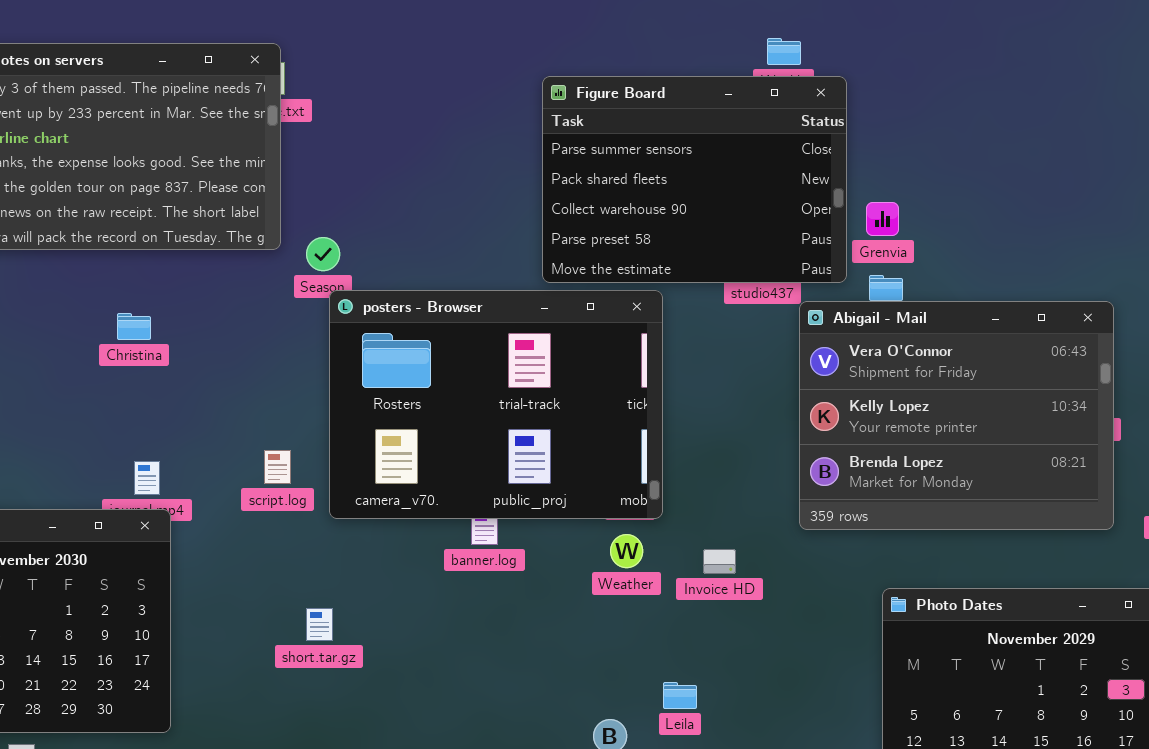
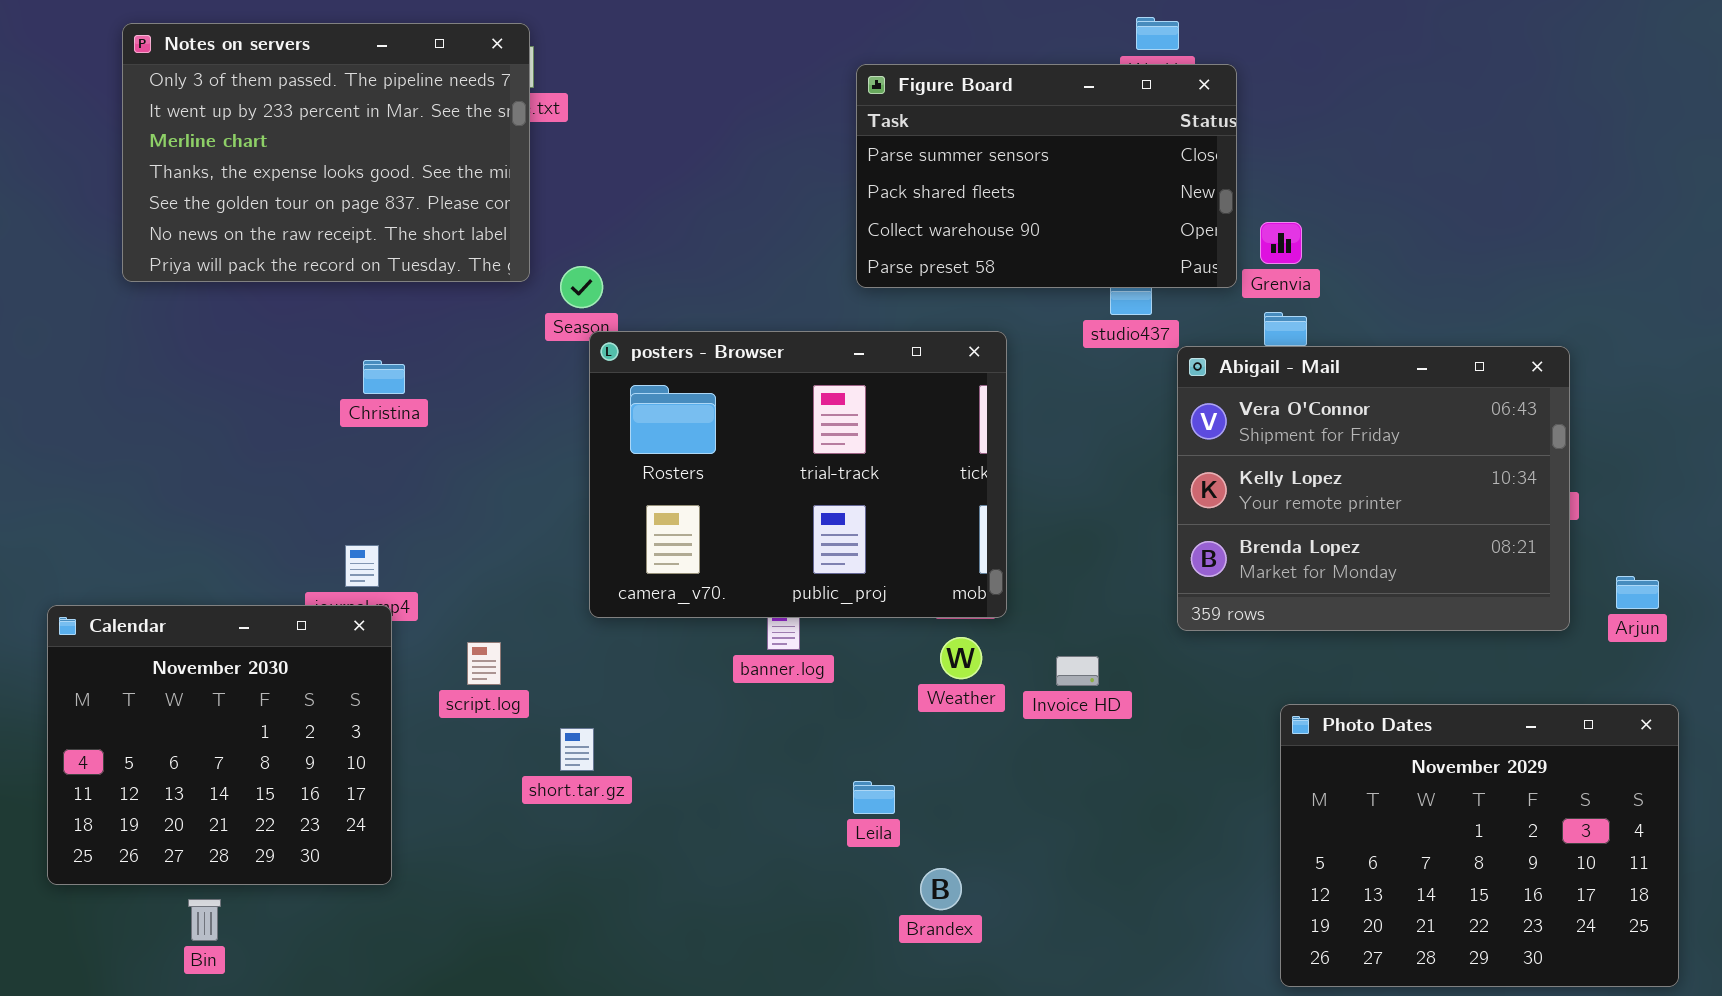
Figure Board: [542,76,847,283] -> [856,64,1237,288], resized
Christina: [117,313,151,340] -> [363,360,405,394], moved
script.log: [264,450,291,484] -> [467,642,501,685], moved
Leila: [663,682,697,709] -> [853,781,895,814], moved

